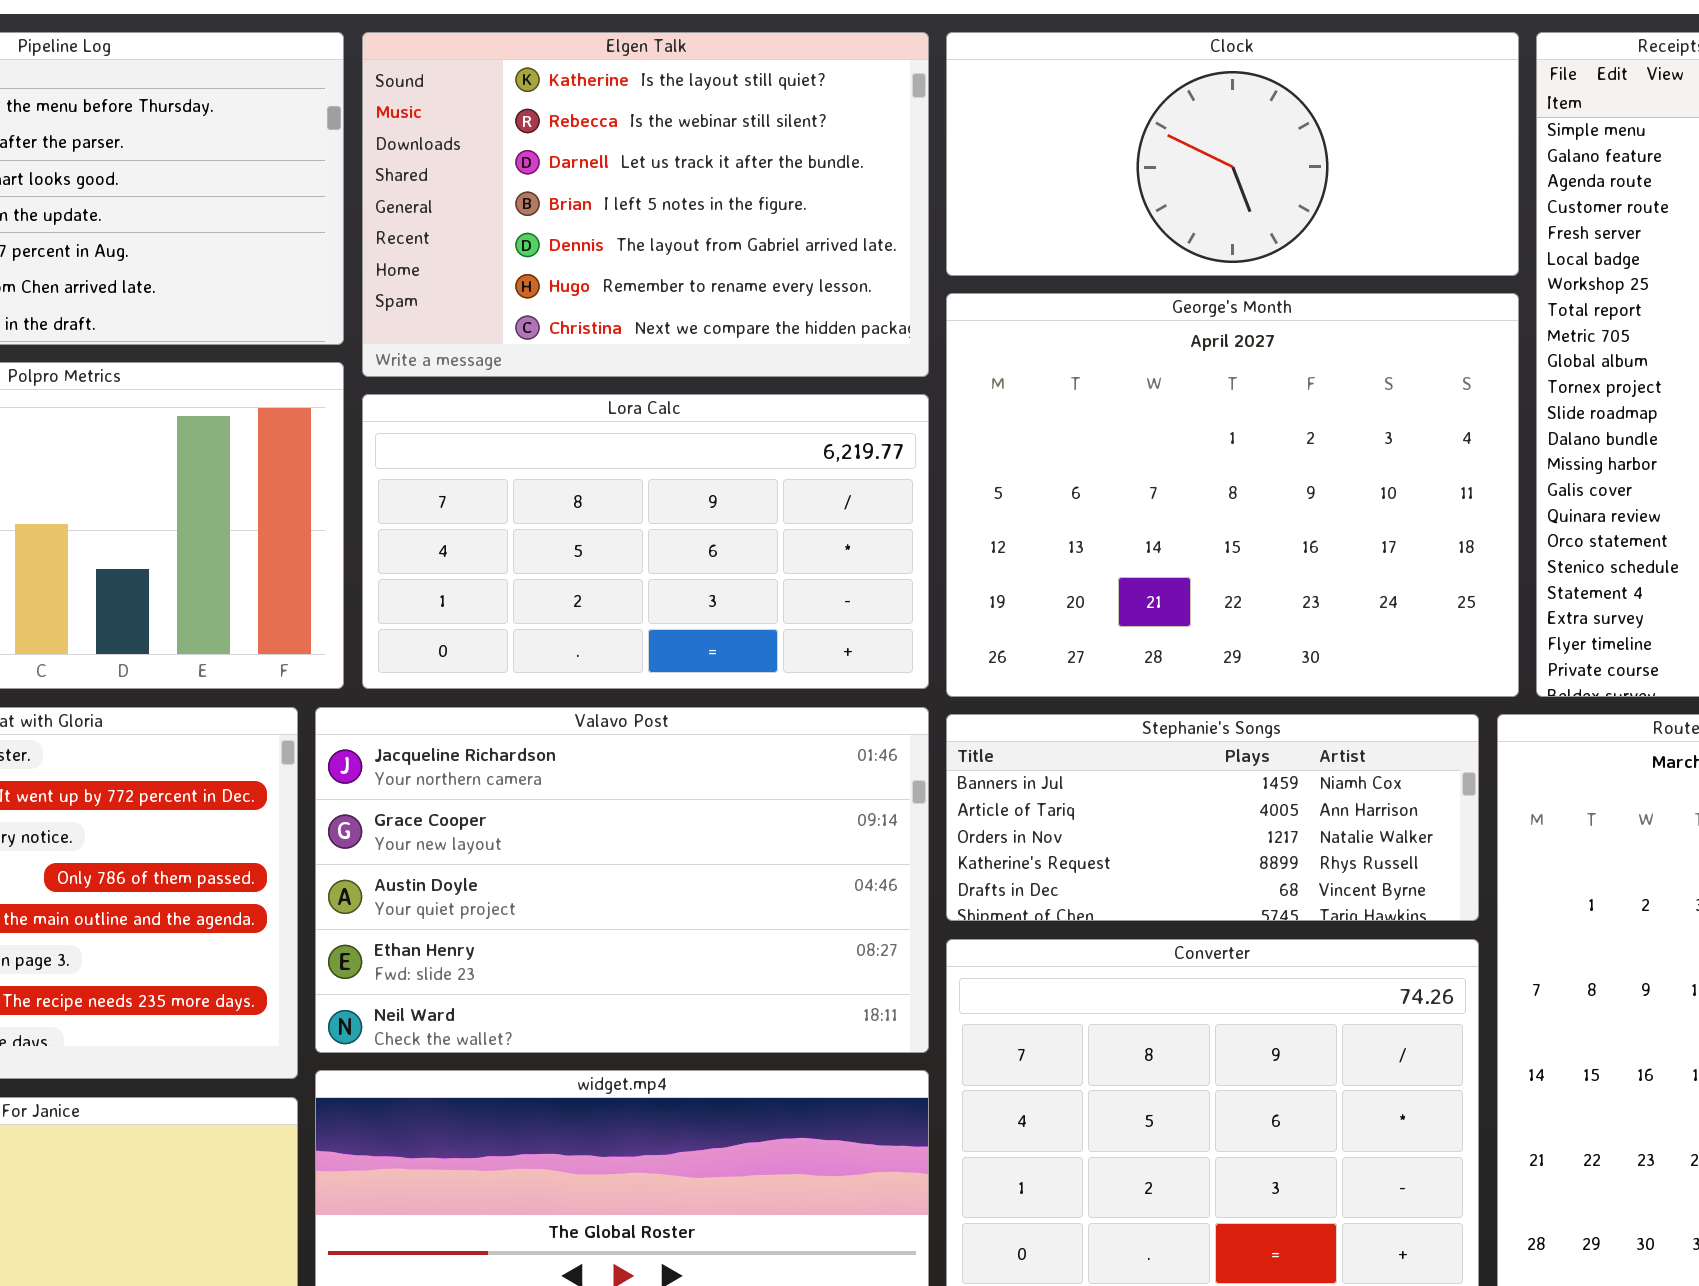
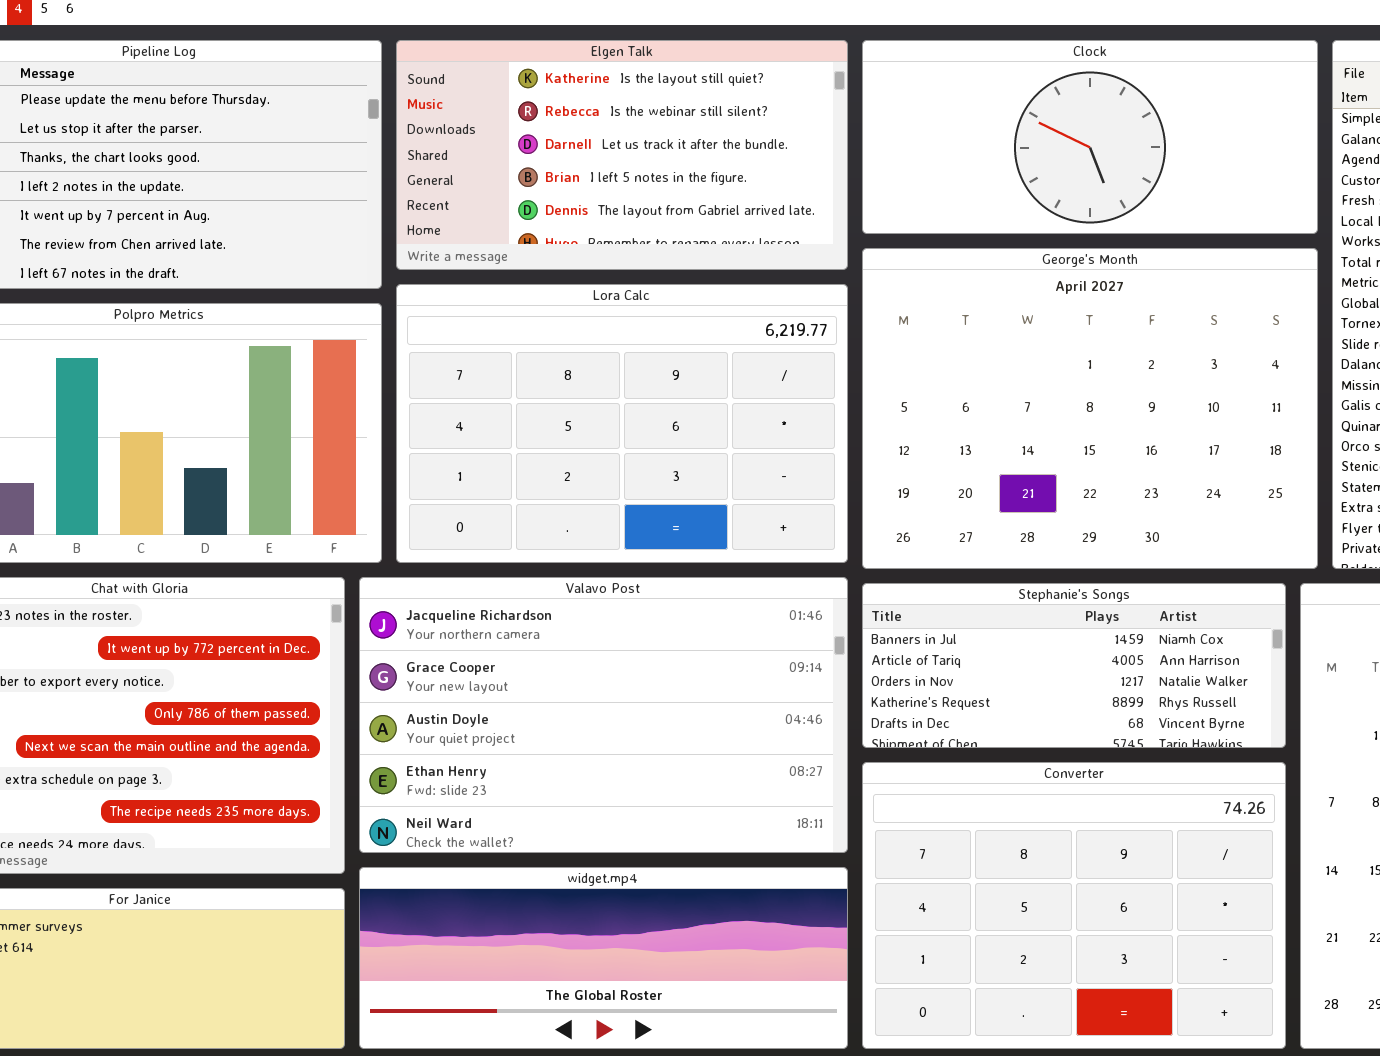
Elgen Talk: [362,32,929,377] -> [396,40,848,270], resized
Lora Calc: [362,394,929,689] -> [396,284,848,563], resized

